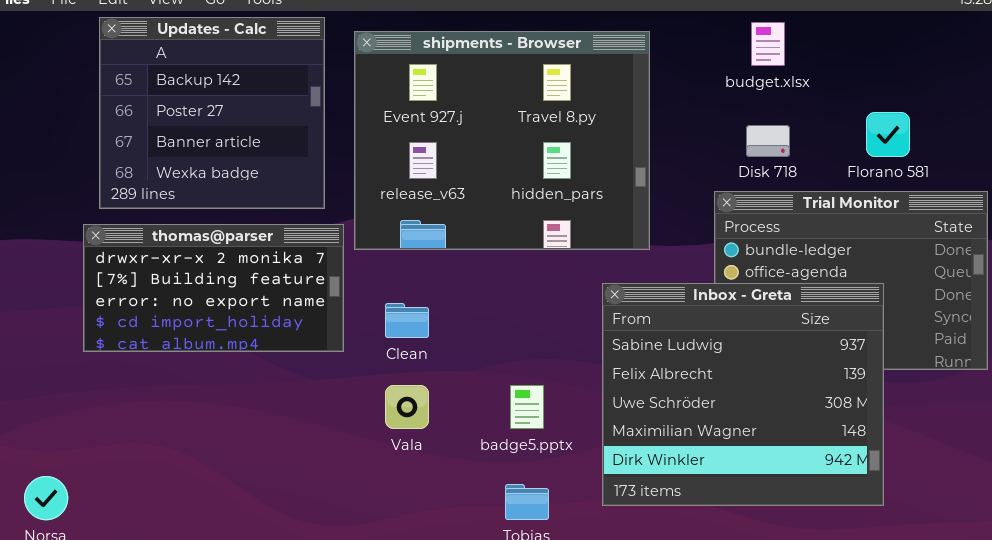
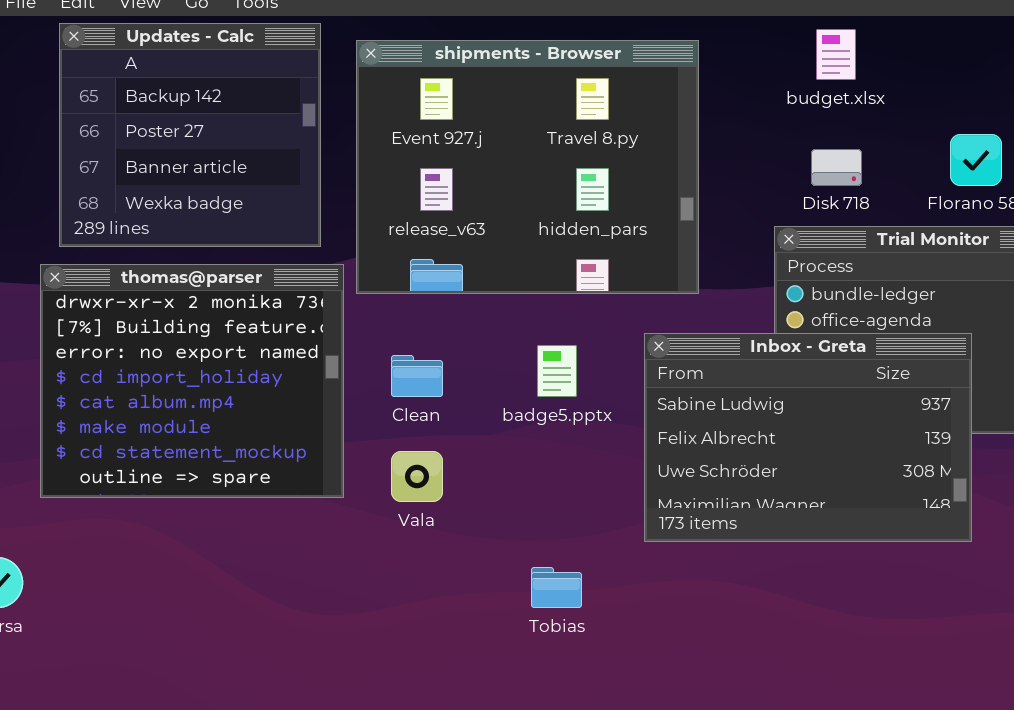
thomas@parser: [83,224,344,352] -> [40,264,344,498], resized
Inbox - Greta: [602,283,884,506] -> [644,333,972,542], resized
badge5.pptx: [510,385,544,429] -> [537,345,577,397], moved

